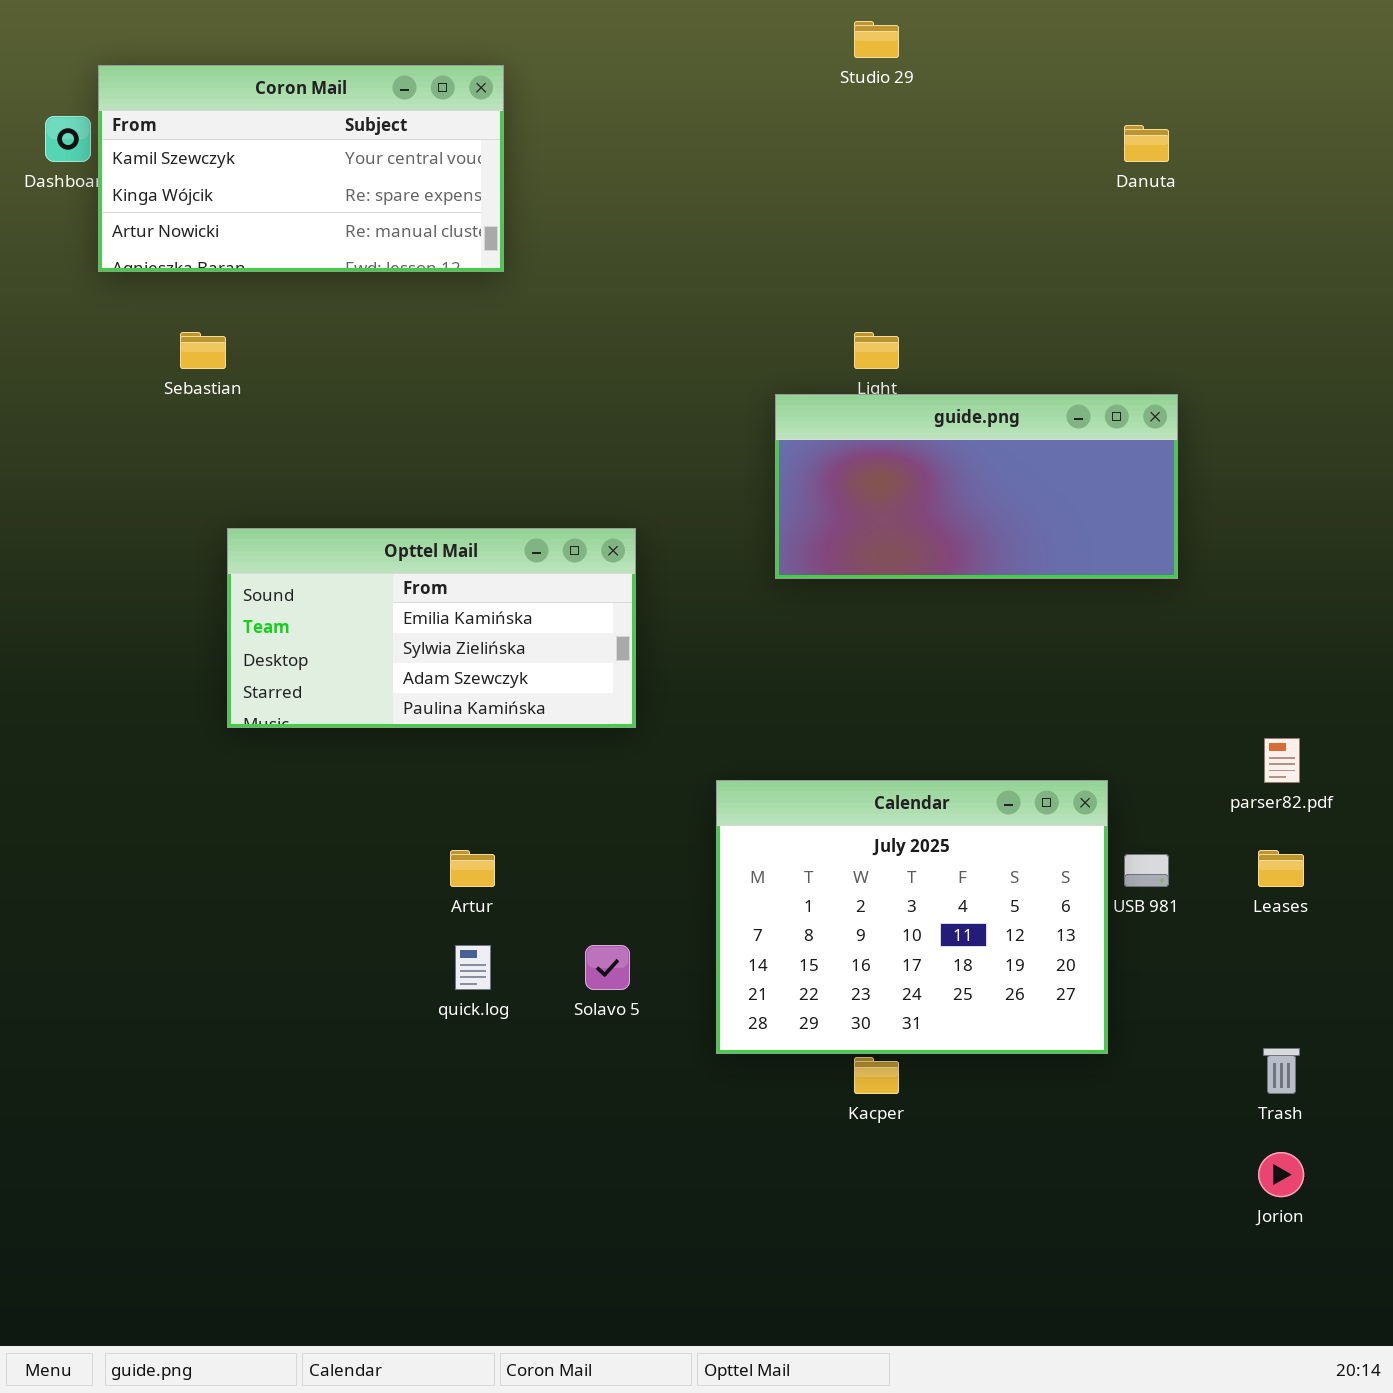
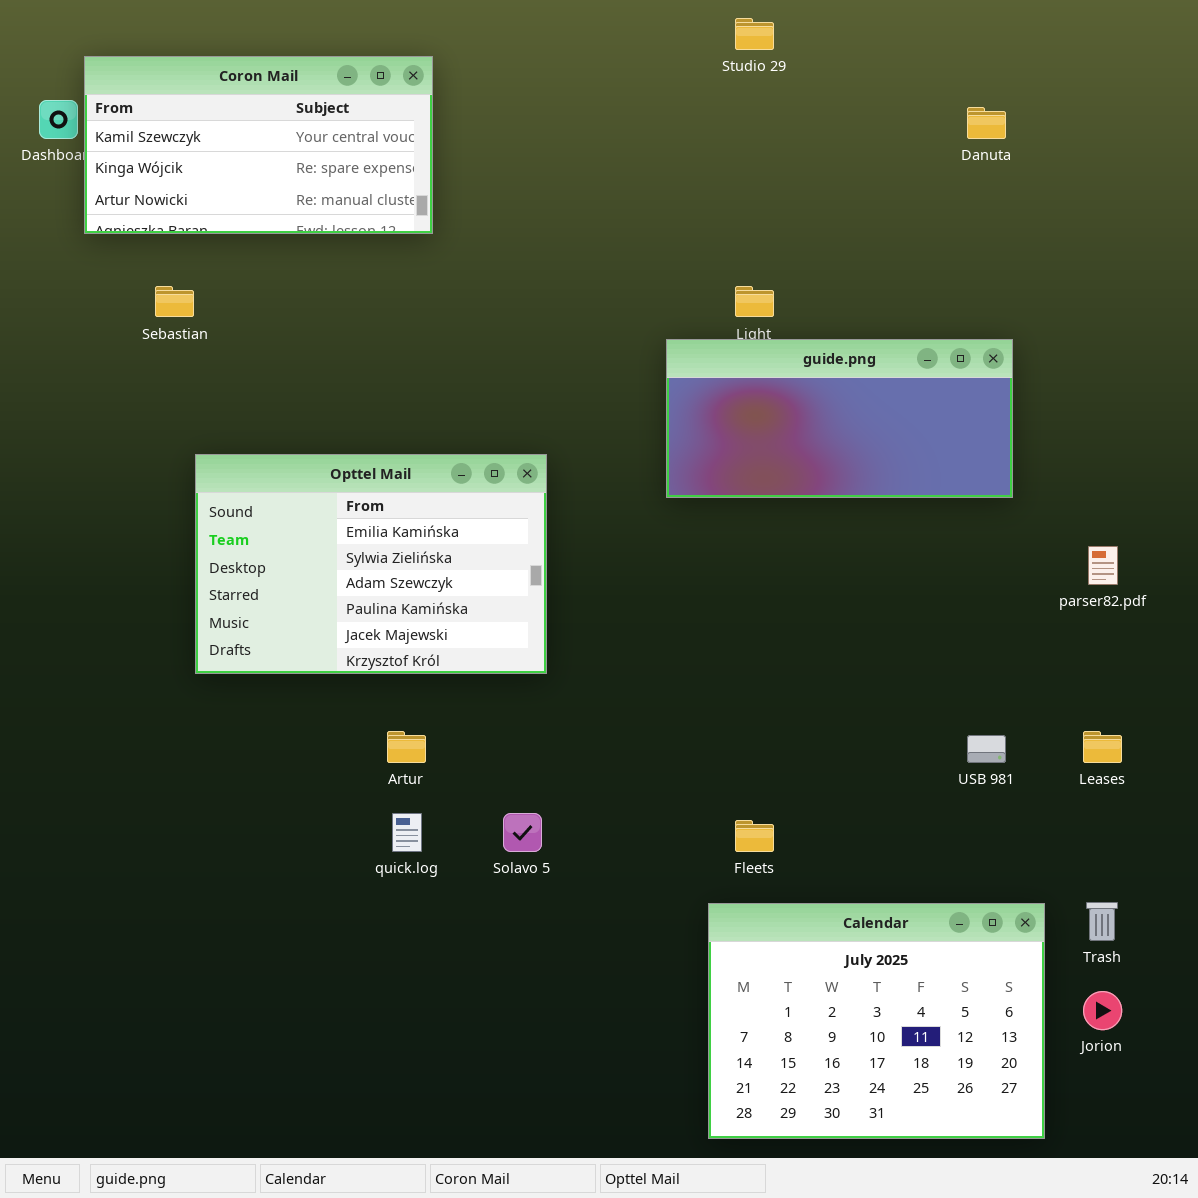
Opttel Mail: [227,528,636,728] -> [195,454,547,674], resized
parser82.pdf: [1264,738,1300,783] -> [1088,546,1118,585], moved
Calendar: [716,780,1108,1054] -> [708,903,1045,1139], moved

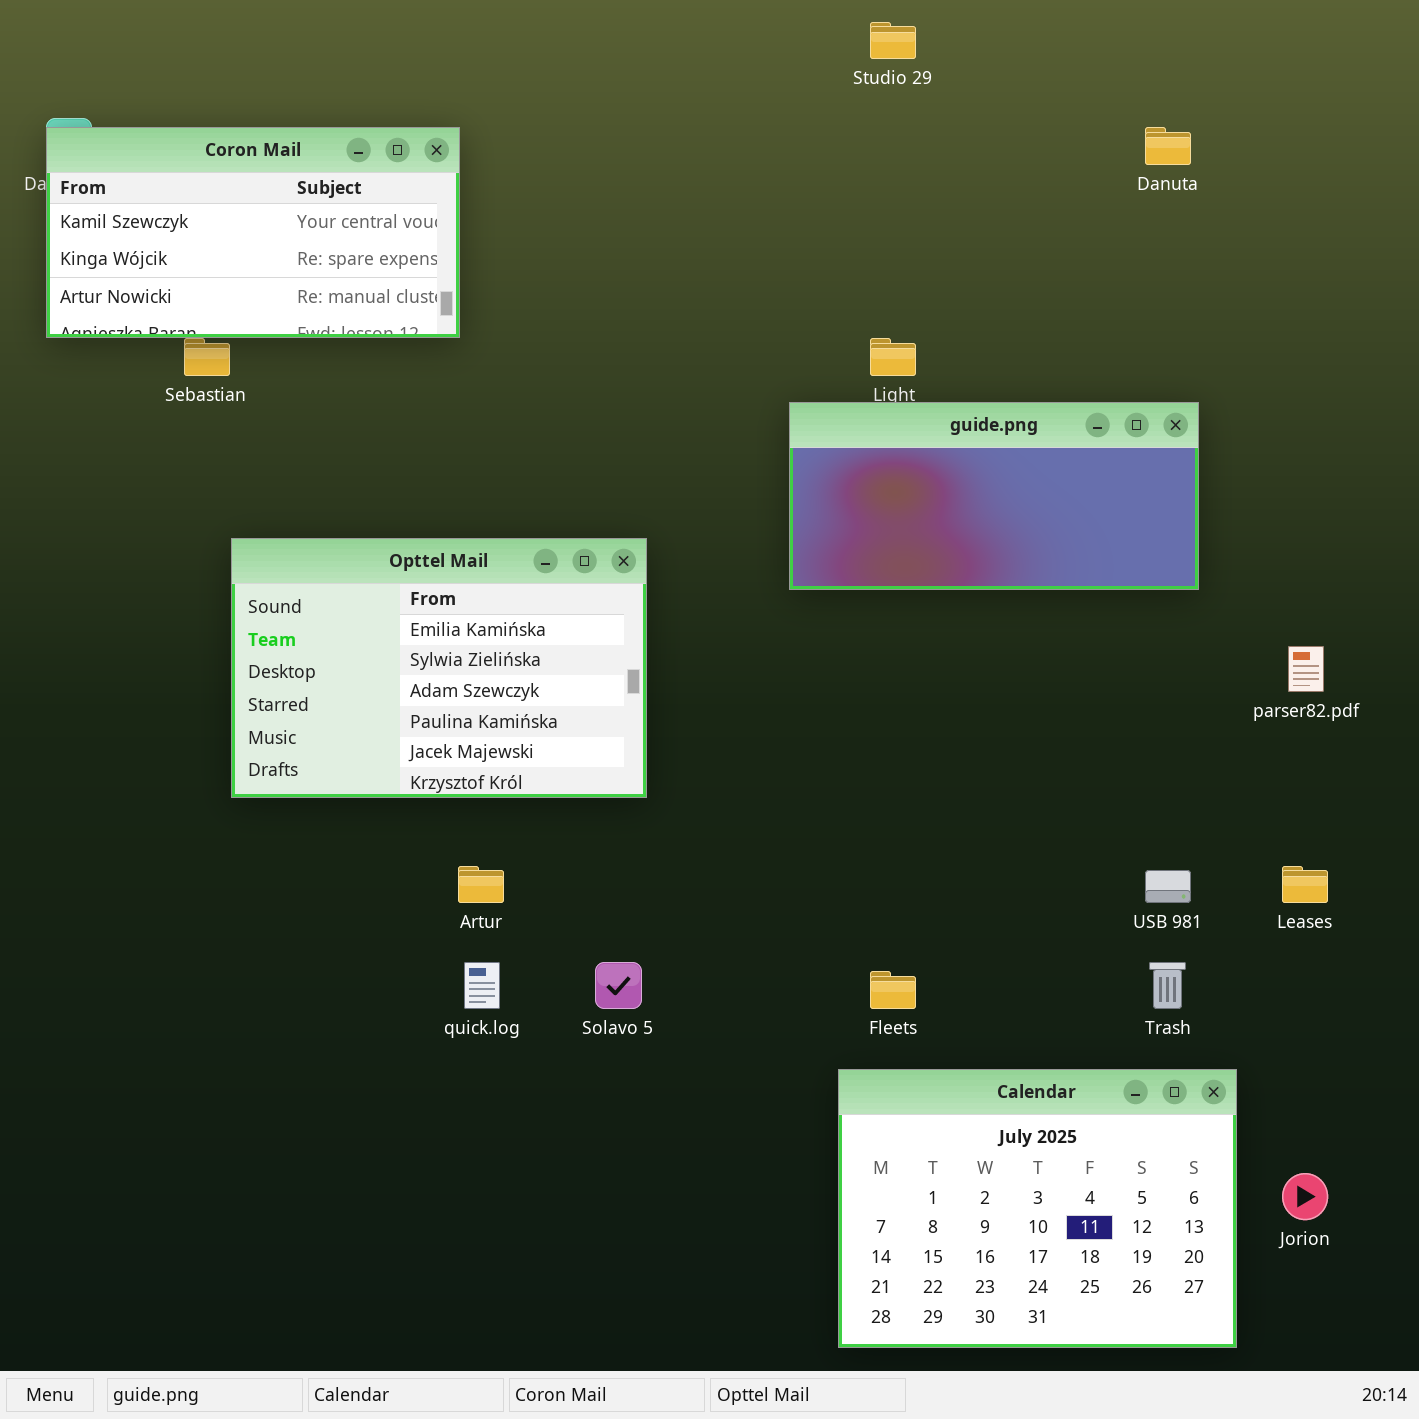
Coron Mail: [84,56,433,234] -> [46,127,460,338], moved
Trash: [1086,902,1118,941] -> [1149,962,1186,1009], moved

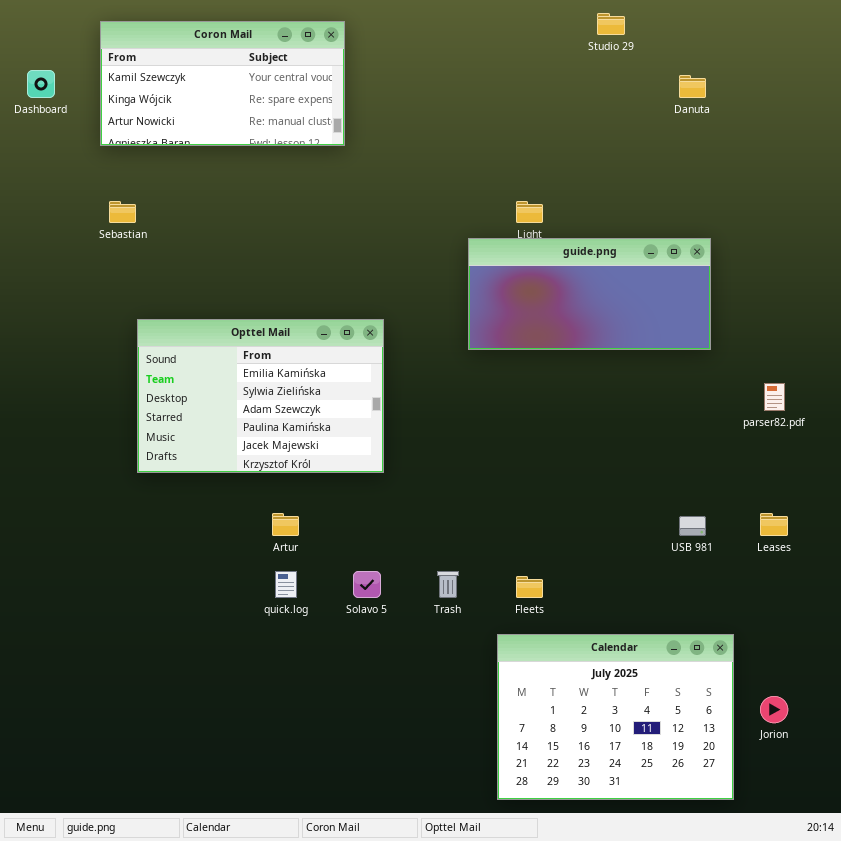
Studio 29: [870,22,916,59] -> [597,13,625,35], moved
Coron Mail: [46,127,460,338] -> [100,21,345,146], moved
Trash: [1149,962,1186,1009] -> [437,571,459,598], moved

